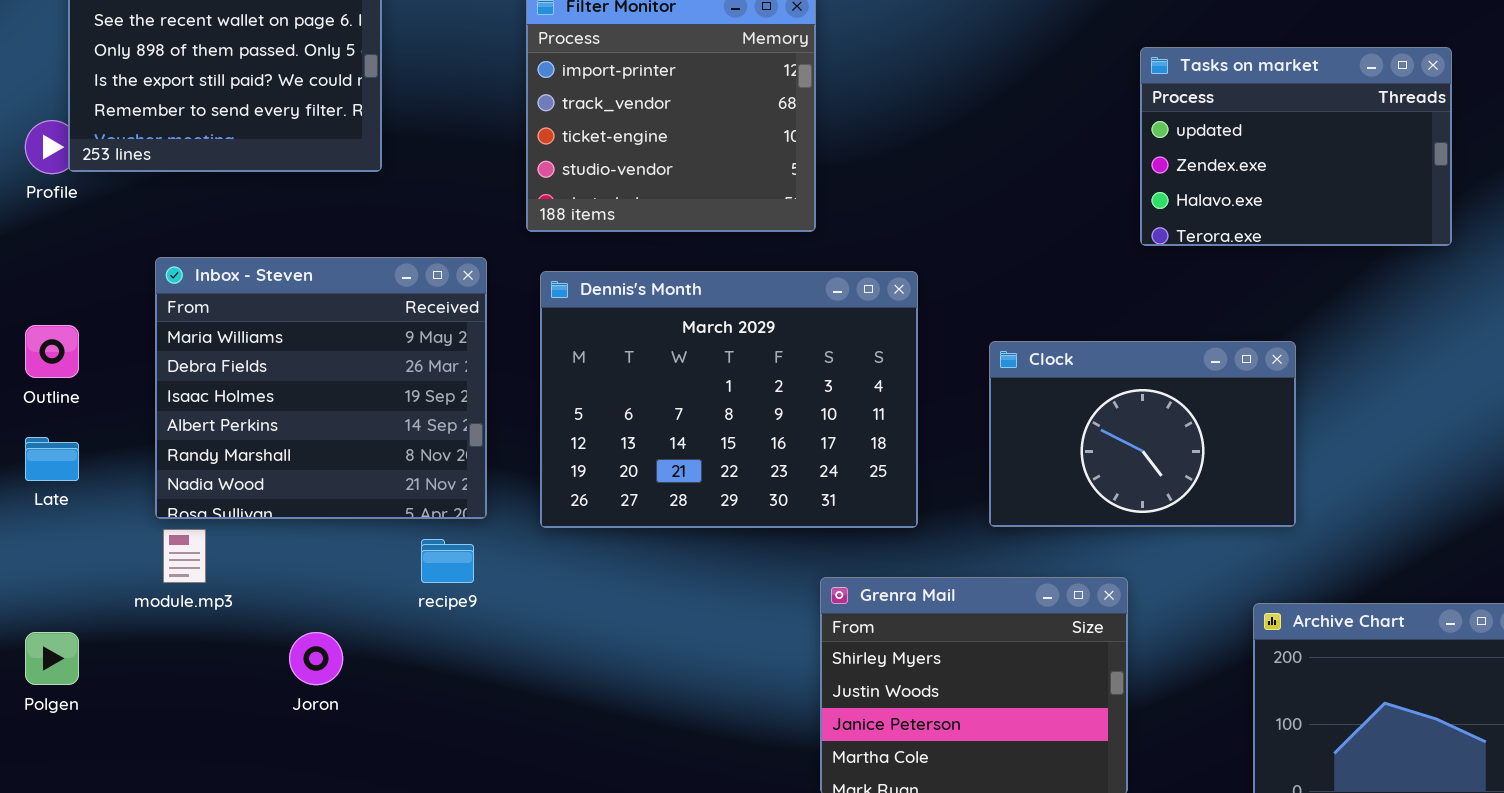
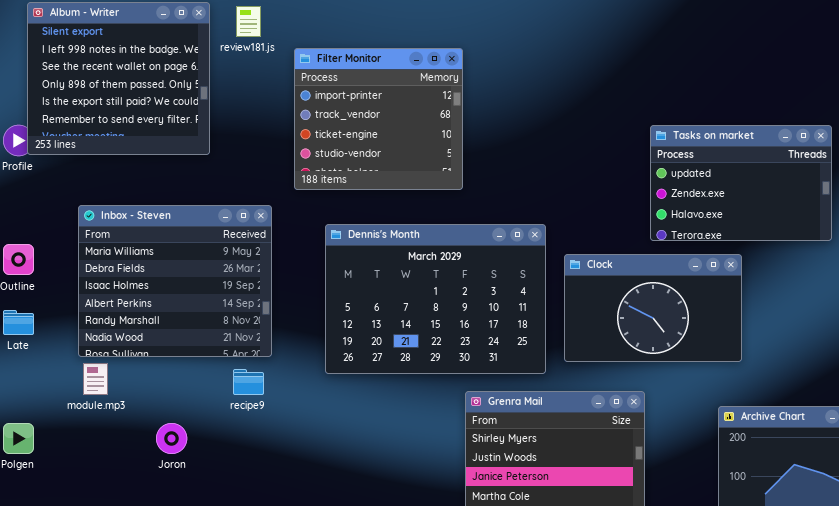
Tasks on market: [1140,47,1452,246] -> [650,125,832,241], moved
Dennis's Month: [540,271,918,528] -> [325,224,546,374], moved

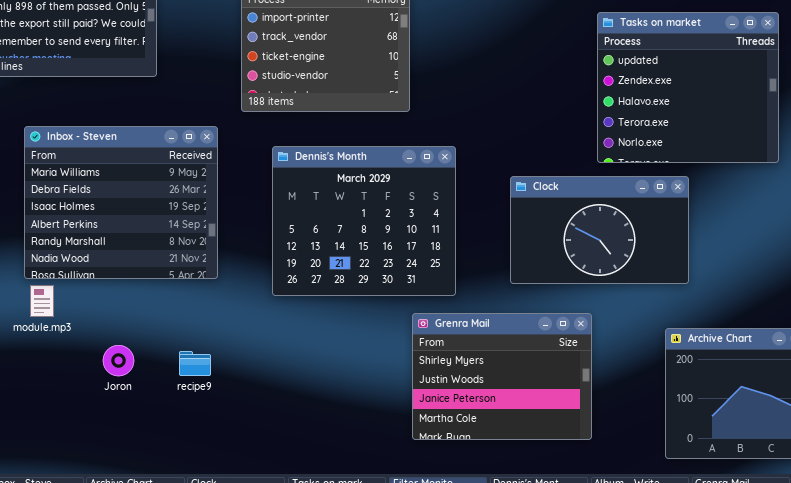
Tasks on market: [650,125,832,241] -> [597,12,779,163], resized
Dennis's Month: [325,224,546,374] -> [272,146,456,296], resized
recipe9: [233,369,264,395] -> [179,351,211,376], moved

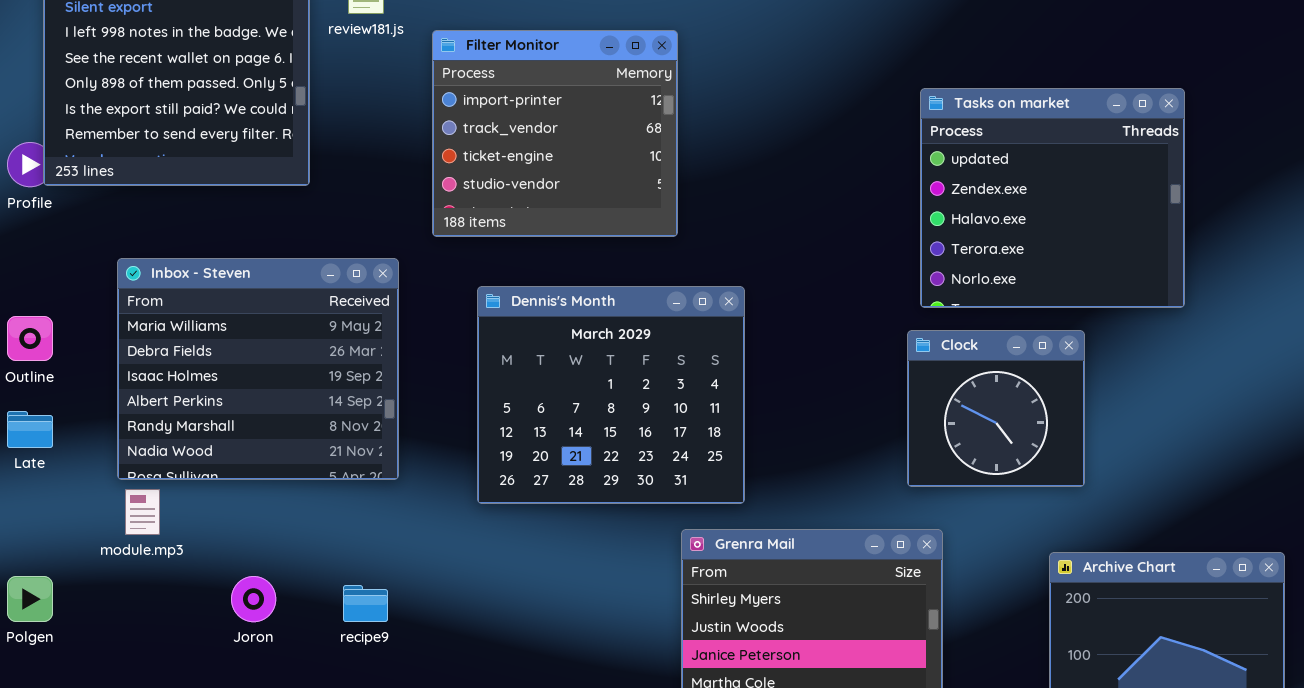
Tasks on market: [597,12,779,163] -> [920,88,1185,308], moved
Clock: [510,176,689,284] -> [907,330,1085,487], resized

